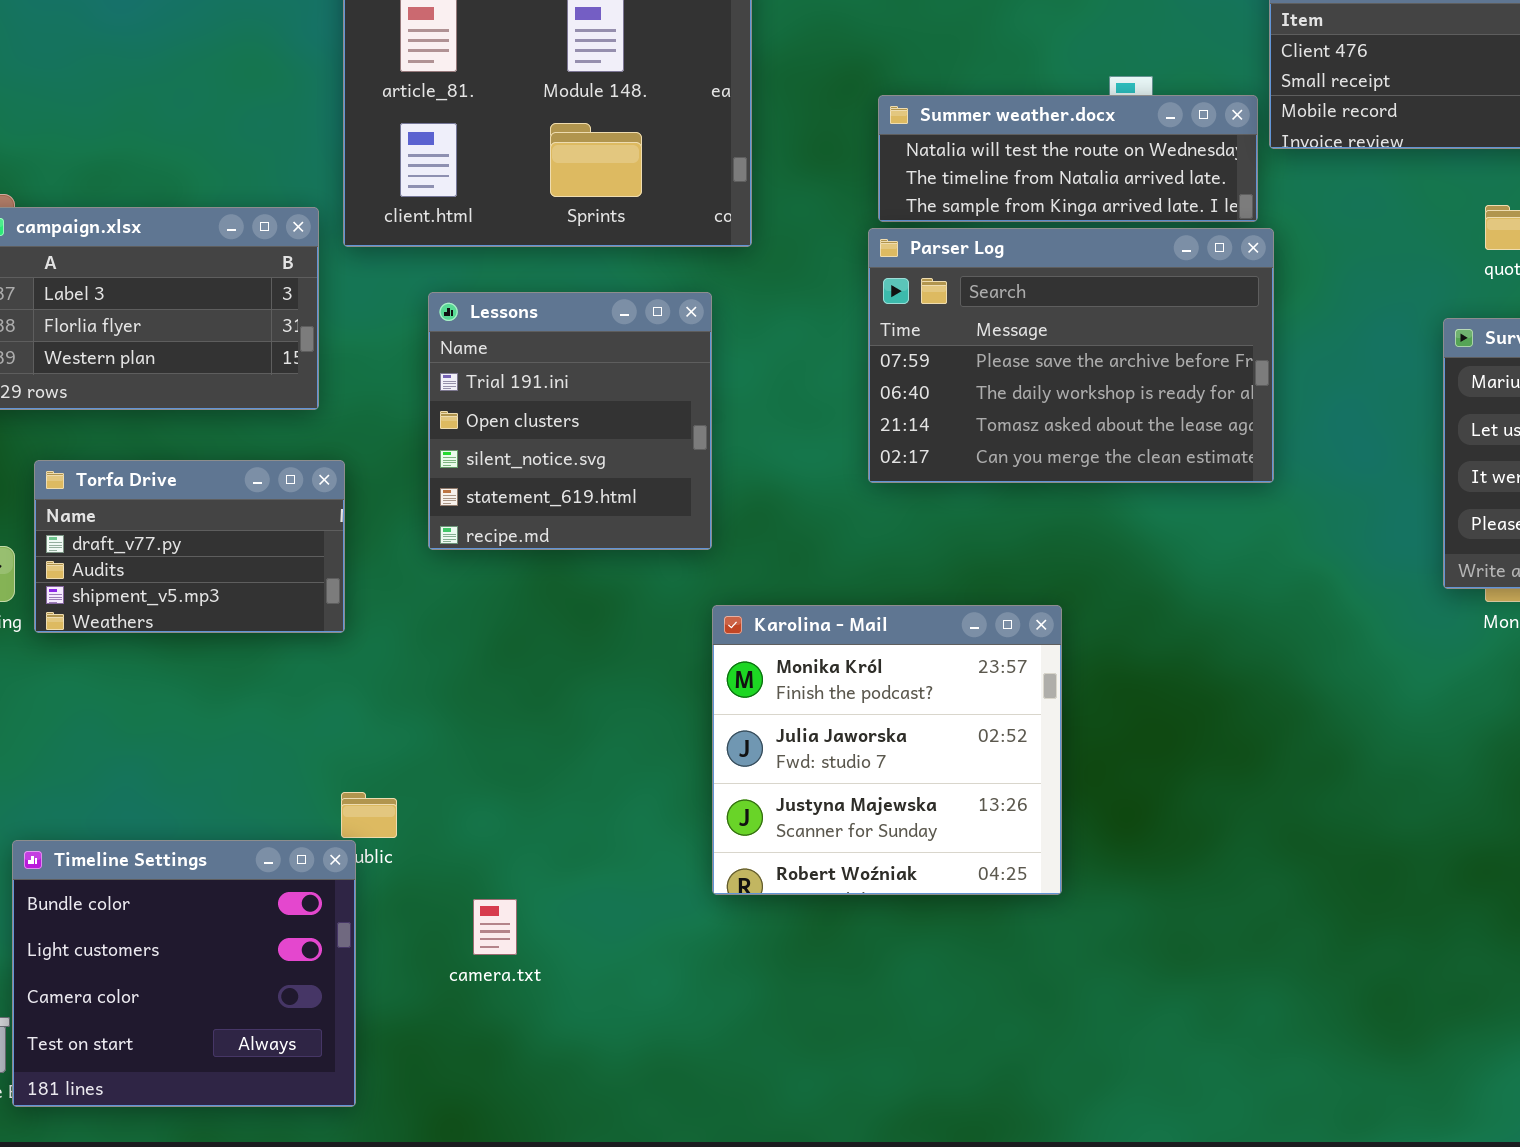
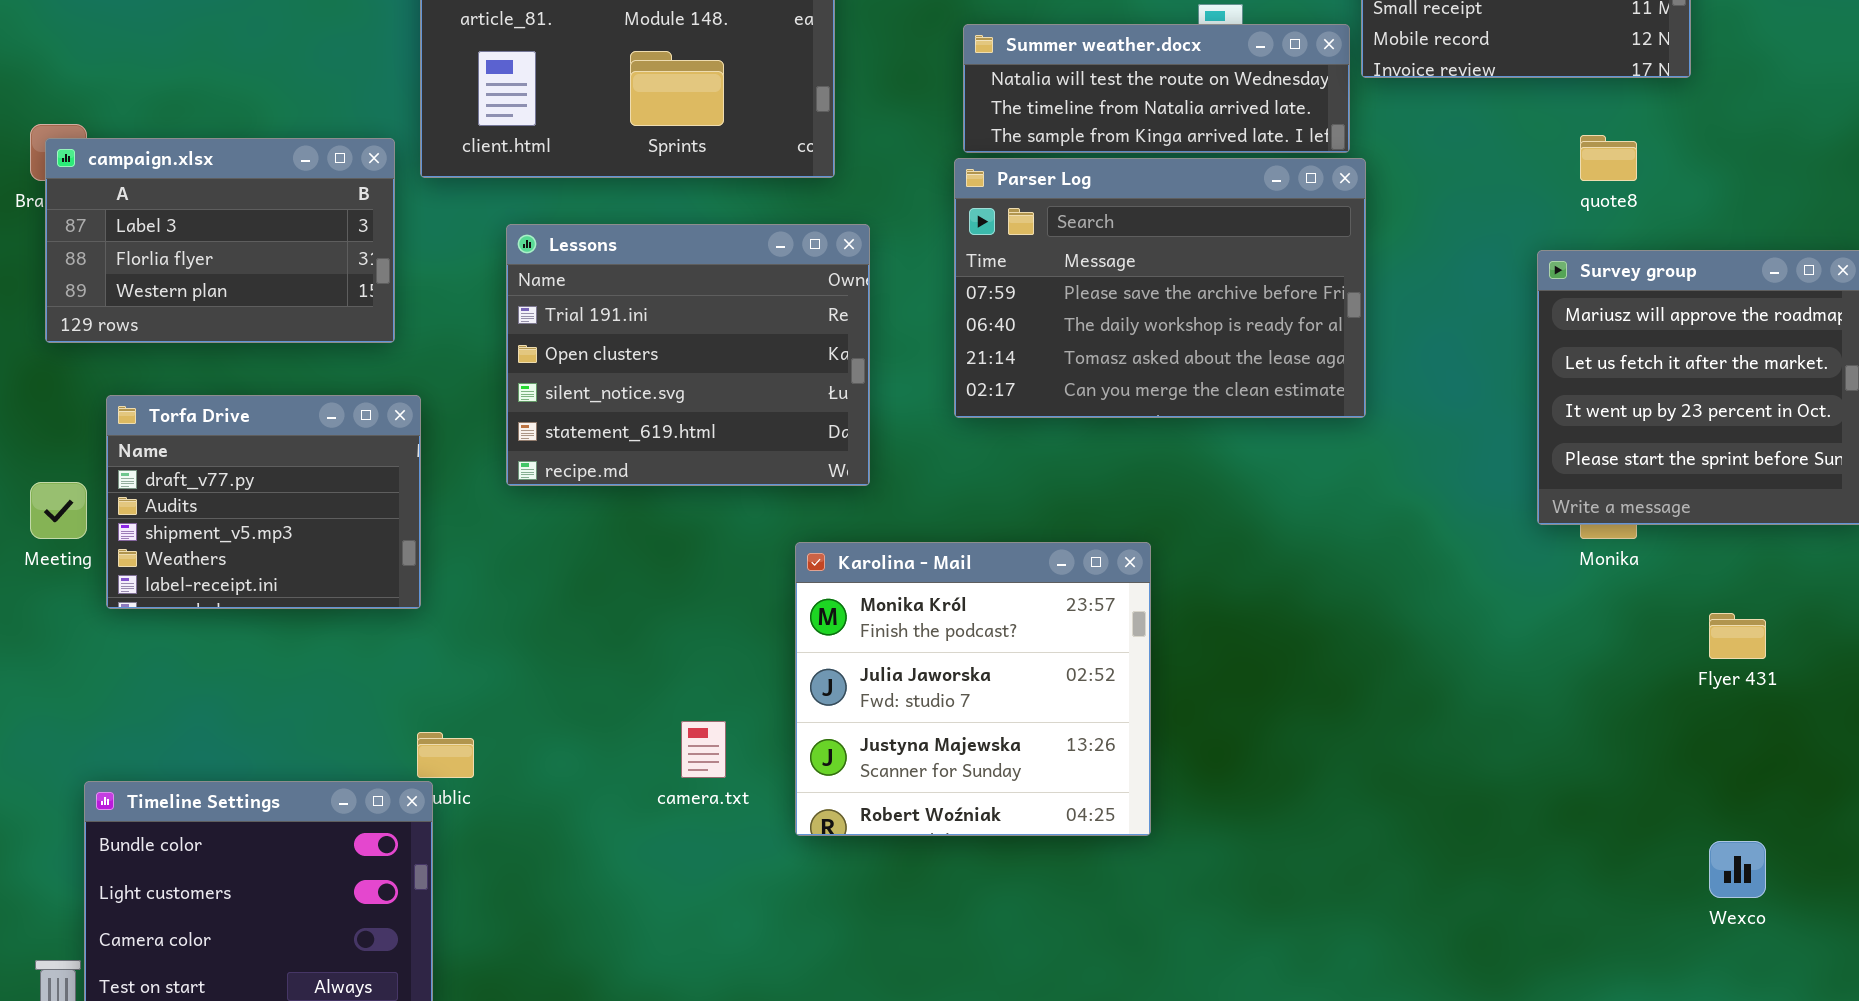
Lessons: [428,292,712,550] -> [506,224,870,486], resized
Torfa Drive: [34,460,345,633] -> [106,395,421,609], resized
camera.txt: [473,899,517,955] -> [681,721,726,778], moved

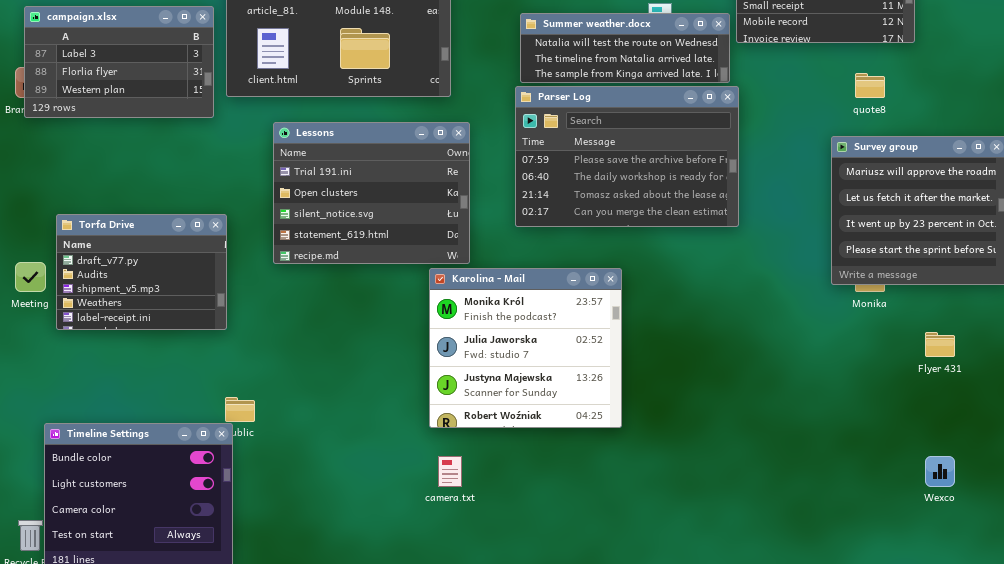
campaign.xlsx: [45,138,395,343] -> [24,6,214,118], moved
Karolina - Mail: [795,542,1151,836] -> [429,268,622,428], moved
camera.txt: [681,721,726,778] -> [438,456,462,487], moved

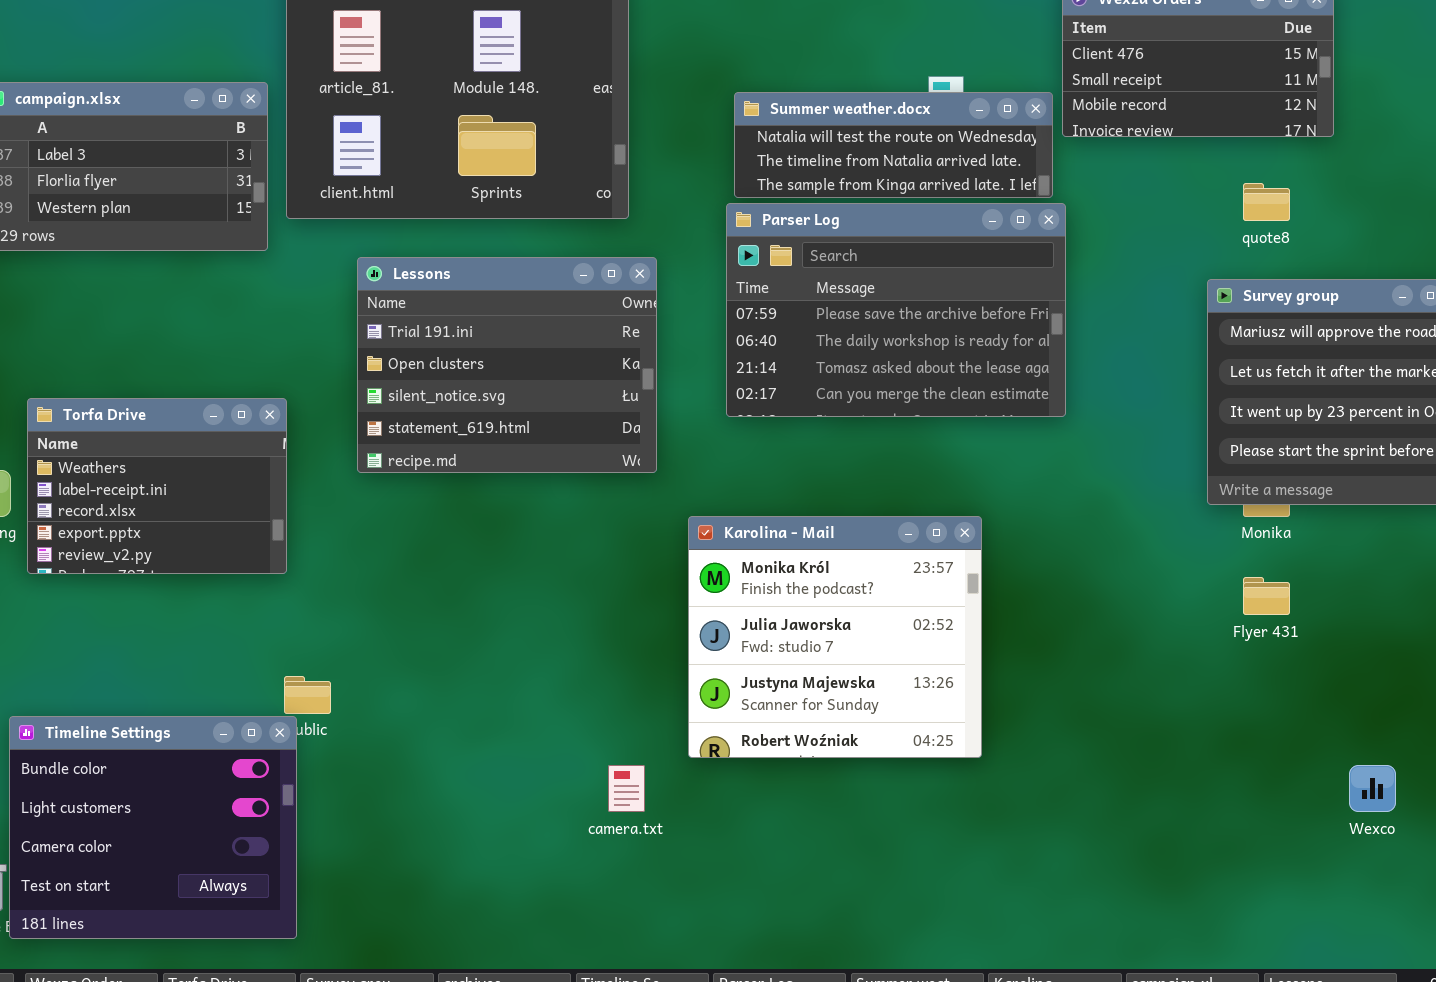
Torfa Drive: [56,214,227,330] -> [27,398,287,574], scrolled down 3 rows
Karolina - Mail: [429,268,622,428] -> [688,516,982,758], moved
Flyer 431: [925,332,955,357] -> [1243,577,1290,615], moved

